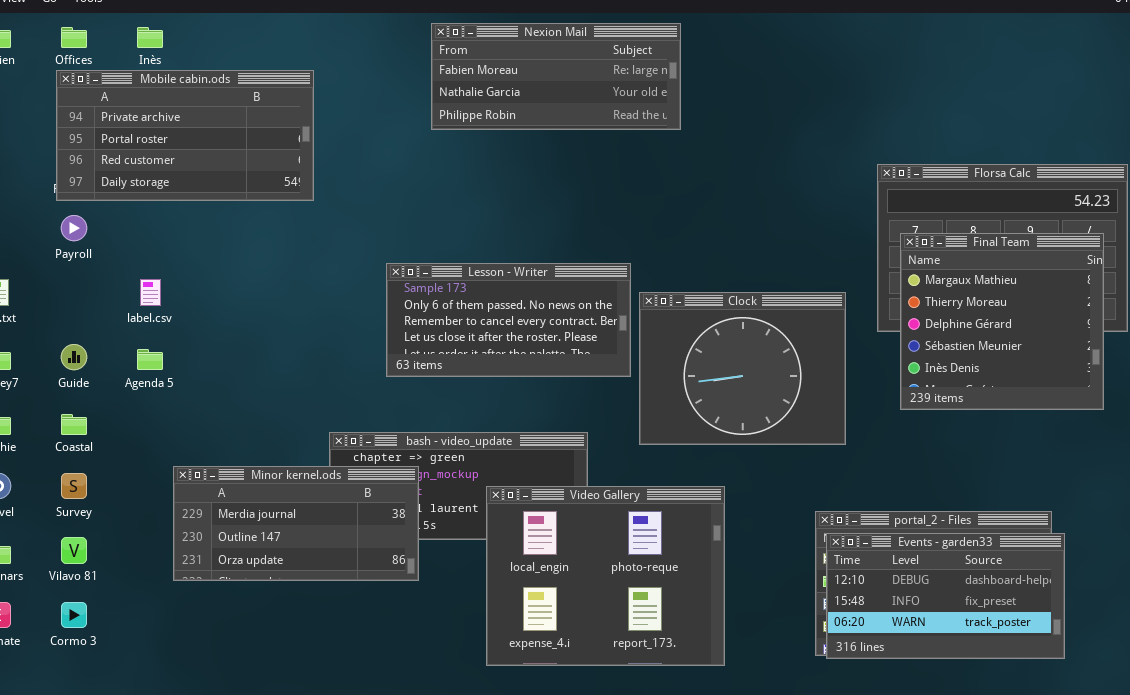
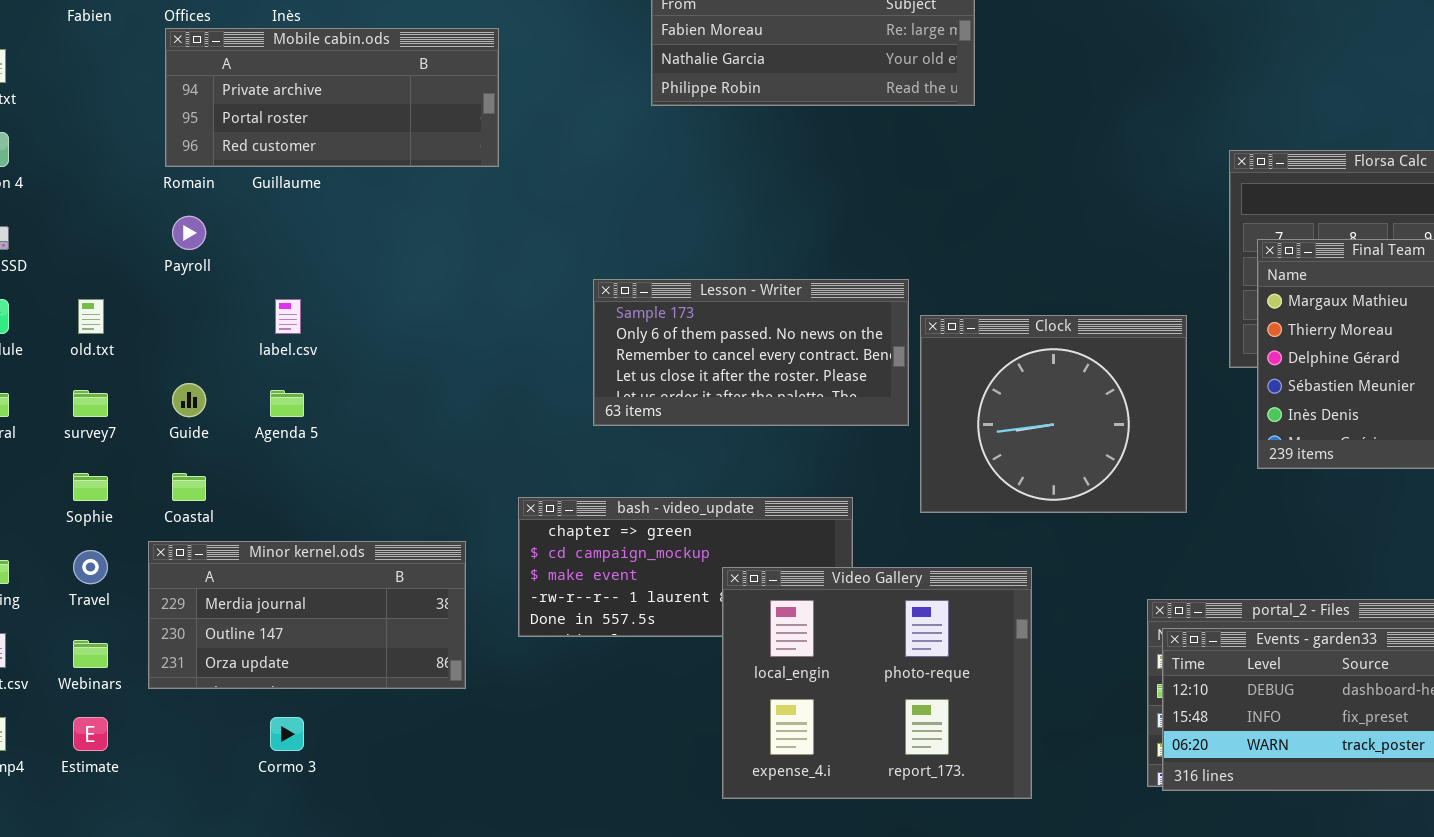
Mobile cabin.ods: [56,70,314,201] -> [165,28,499,167], resized
Minor kernel.ods: [173,466,419,581] -> [148,541,466,689], moved
Cormo 3: [61,602,87,628] -> [270,717,304,751], moved

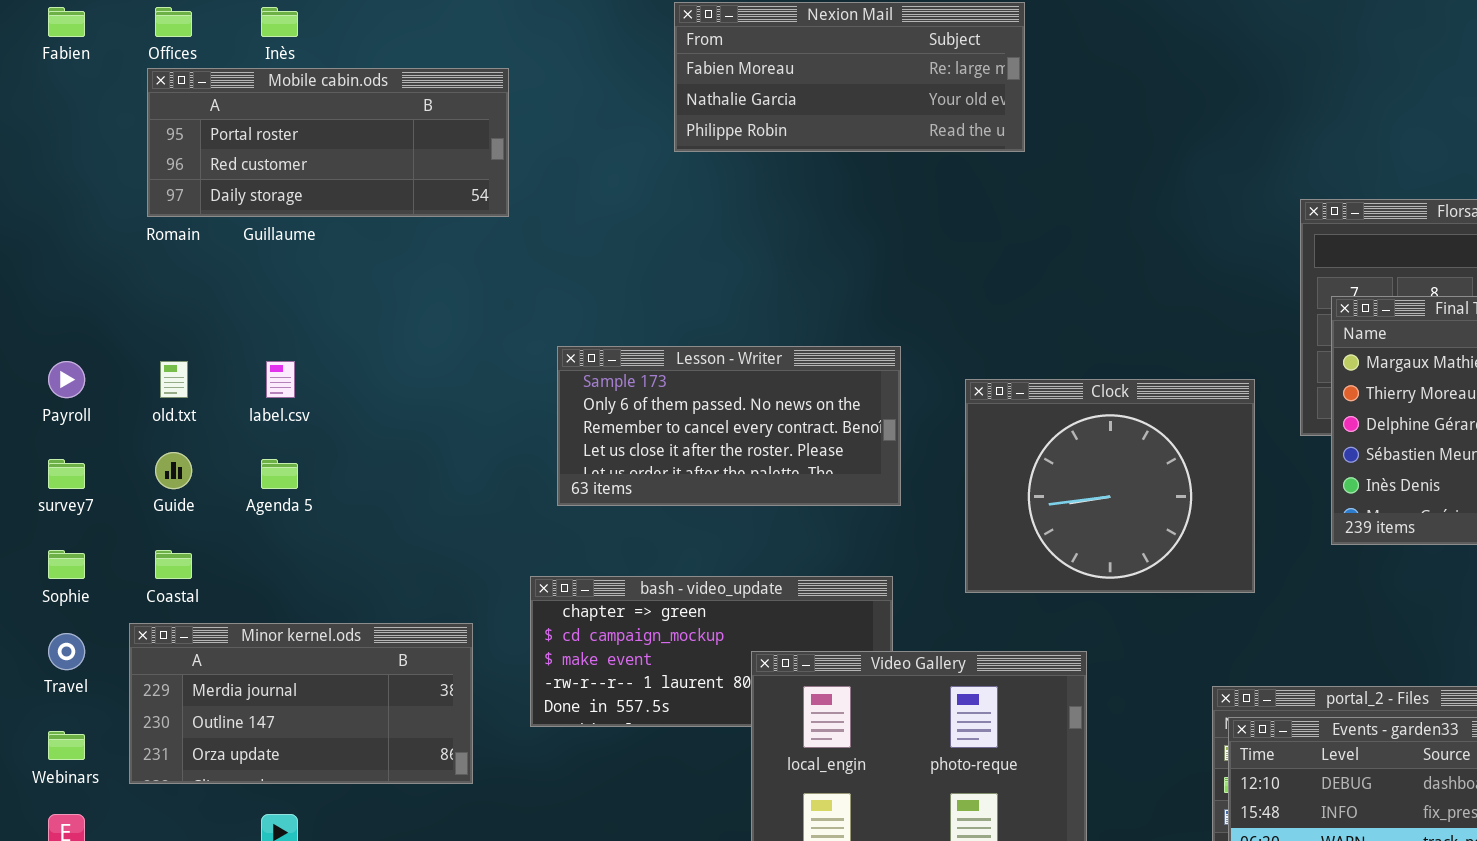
Mobile cabin.ods: [165,28,499,167] -> [147,68,509,217], scrolled down 1 row
Payroll: [172,216,206,250] -> [48,361,85,398], moved
Lesson - Writer: [593,279,909,426] -> [557,346,901,506], moved
old.txt: [78,299,104,334] -> [160,361,188,398], moved

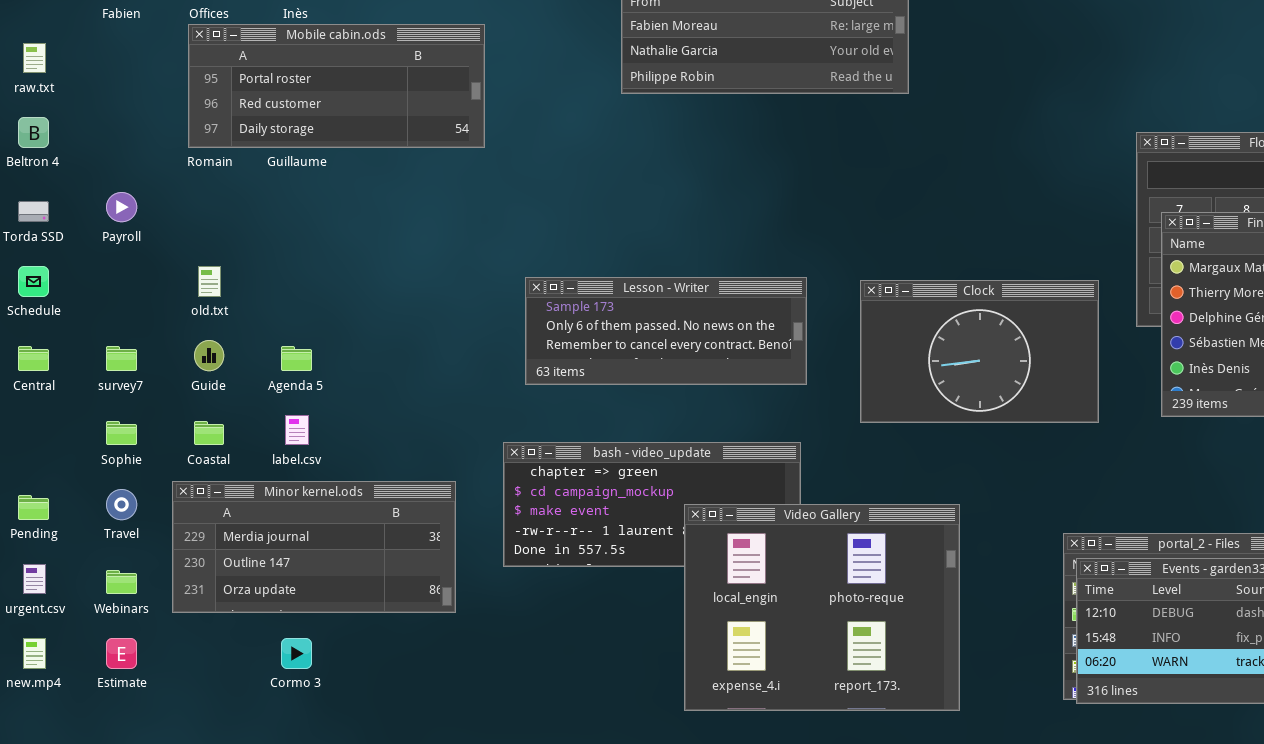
Lesson - Writer: [557,346,901,506] -> [525,277,807,385], resized
Payroll: [48,361,85,398] -> [106,192,137,222], moved
label.csv: [266,361,295,398] -> [285,415,309,445], moved
Clock: [965,379,1255,593] -> [860,280,1099,423], resized

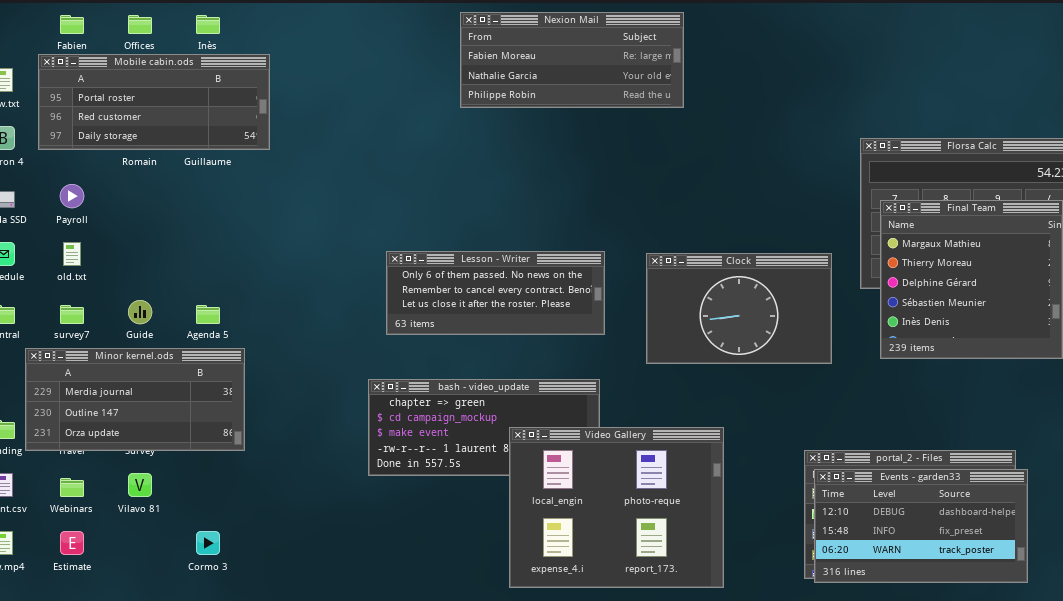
Mobile cabin.ods: [188,24,485,148] -> [38,54,270,150], moved
old.txt: [198,266,221,297] -> [63,242,81,266], moved
Lesson - Writer: [525,277,807,385] -> [386,251,605,335], scrolled down 1 row
Minor kernel.ods: [172,481,456,613] -> [25,348,245,451], moved

